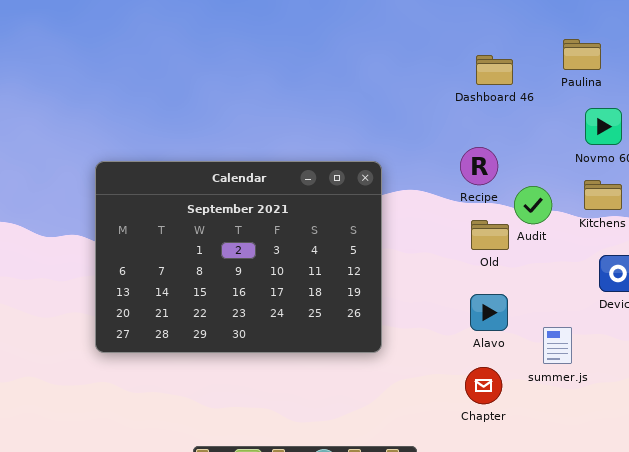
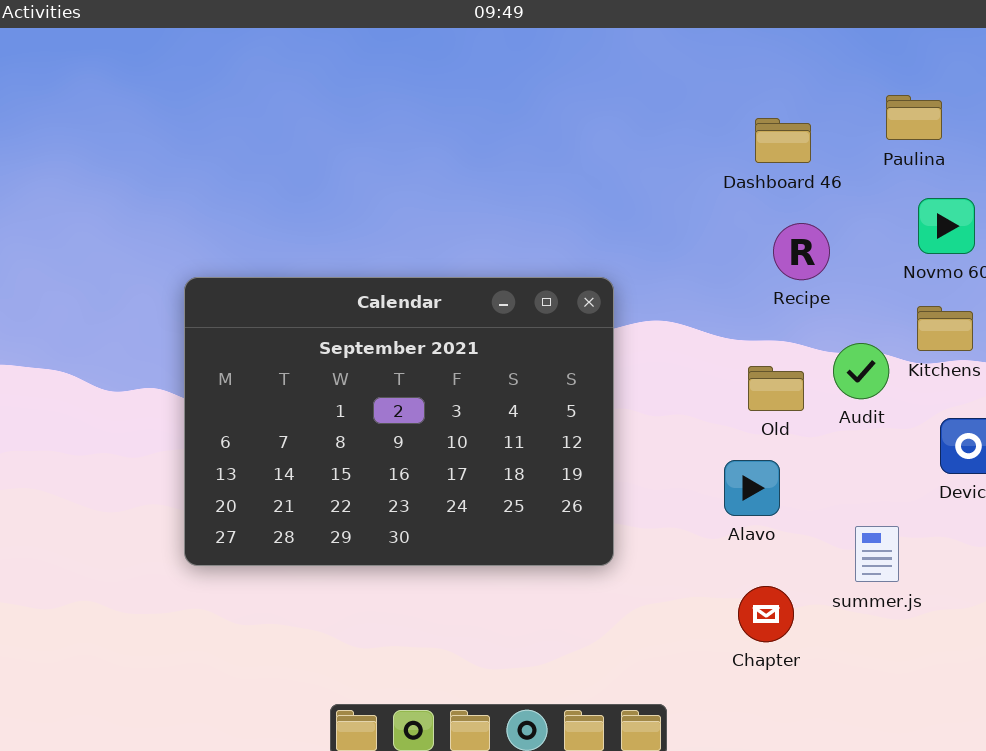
Recipe: [460,147,498,185] -> [773,223,830,280], moved
Audit: [514,186,552,224] -> [833,343,889,399], moved
Alavo: [470,294,508,331] -> [724,460,780,516], moved

